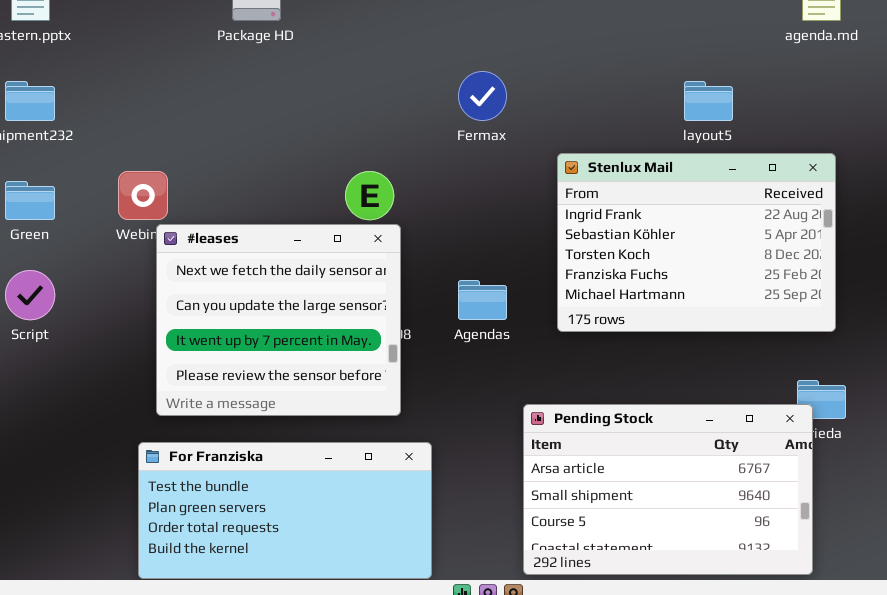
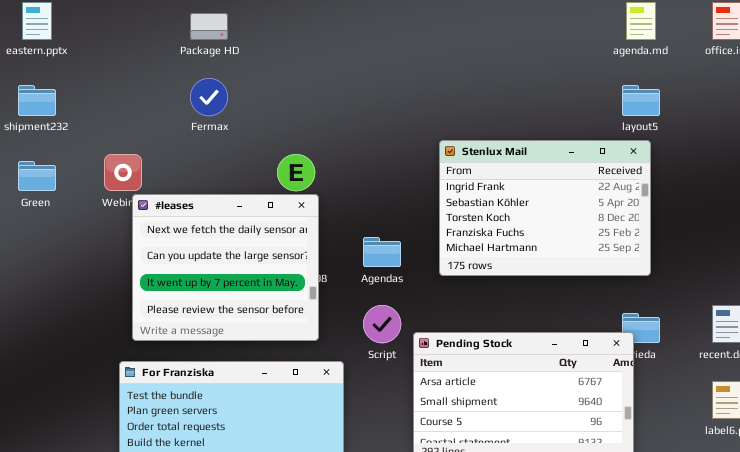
Fermax: [458,71,507,121] -> [190,78,228,116], moved
layout5: [684,81,733,121] -> [622,85,660,116], moved
Script: [5,270,55,320] -> [363,305,401,343], moved

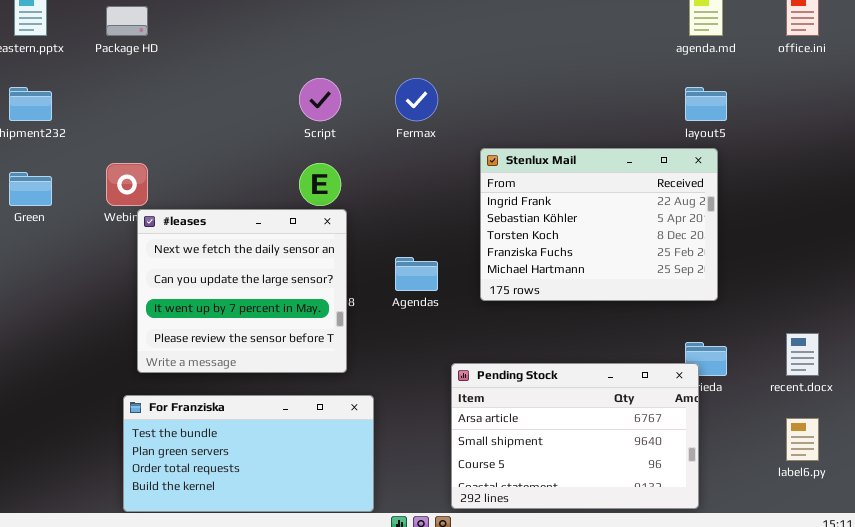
Package HD: [190,13,228,40] -> [106,6,148,36], moved
Fermax: [190,78,228,116] -> [395,78,438,121], moved
Script: [363,305,401,343] -> [299,78,341,121], moved

